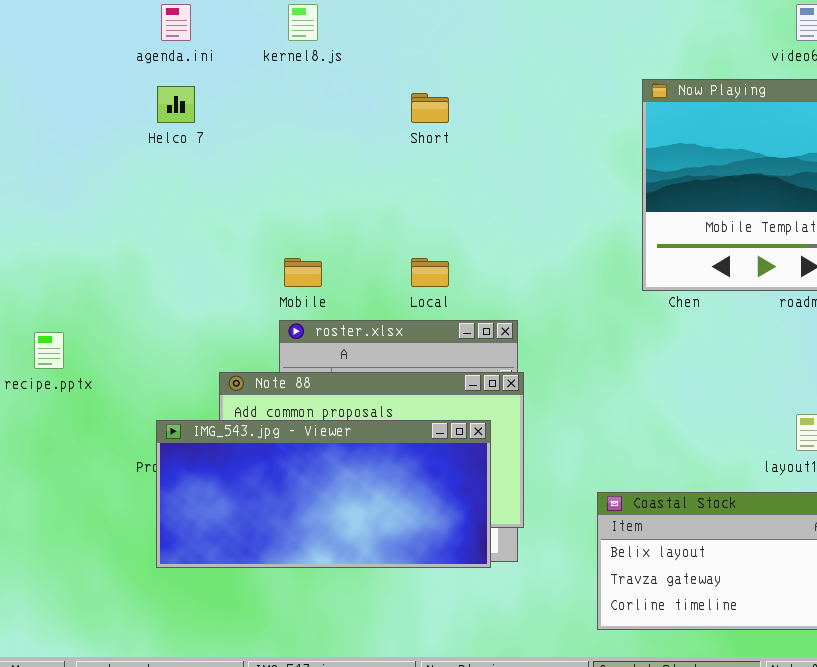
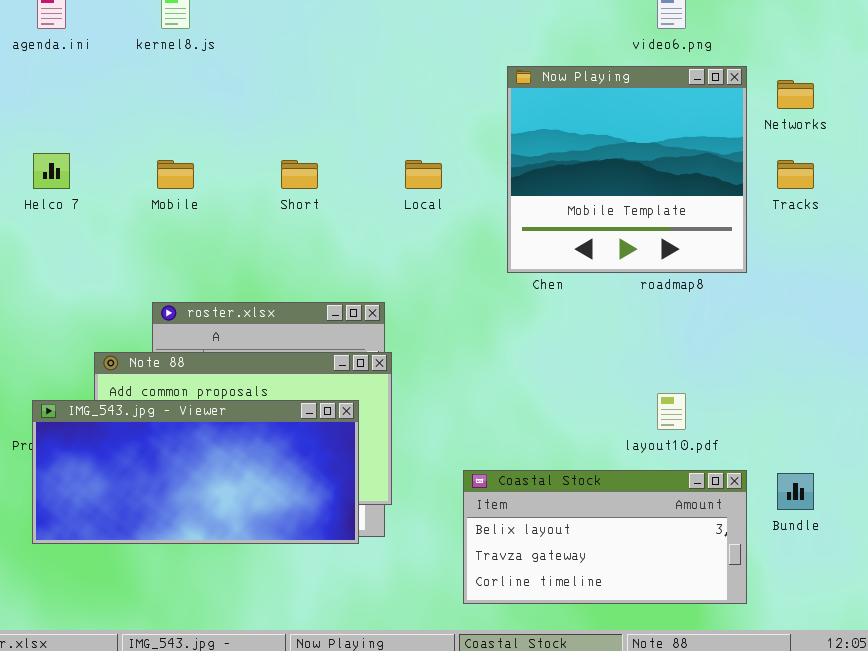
Helco 7: [157,86,195,123] -> [33,153,70,189], moved
Short: [411,93,449,123] -> [281,160,318,189], moved
Mobile: [284,258,322,287] -> [157,160,194,189], moved
Local: [411,258,449,287] -> [405,160,442,189], moved

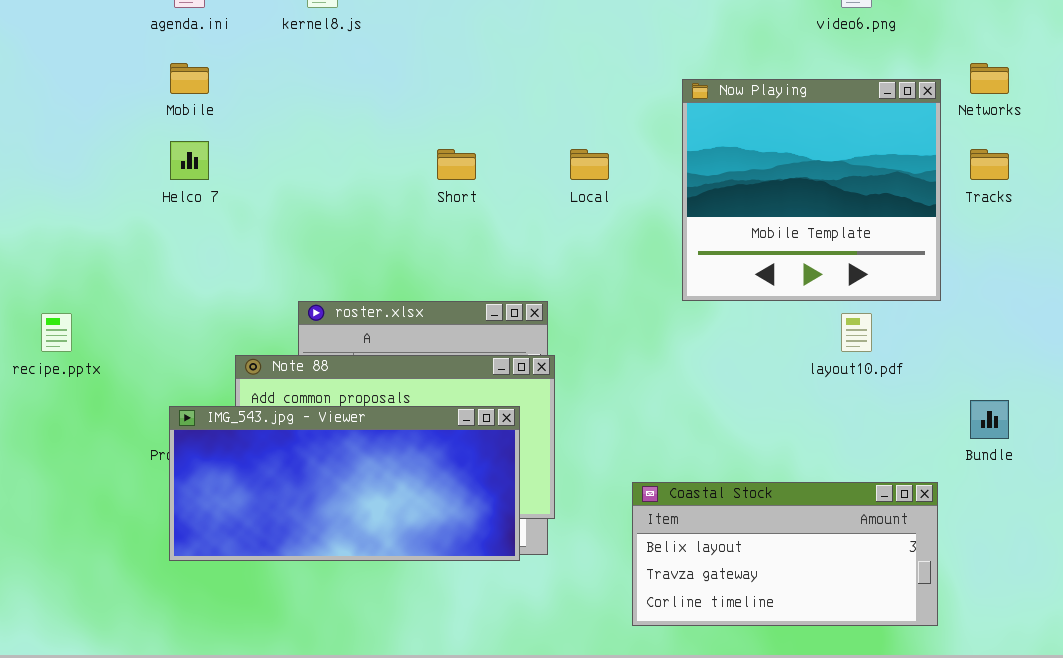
Now Playing: [507,66,747,273] -> [682,79,941,301], moved
Mobile: [157,160,194,189] -> [170,63,209,94], moved
layout10.pdf: [657,393,686,430] -> [841,313,872,352], moved
Bundle: [777,473,814,510] -> [970,400,1009,439], moved

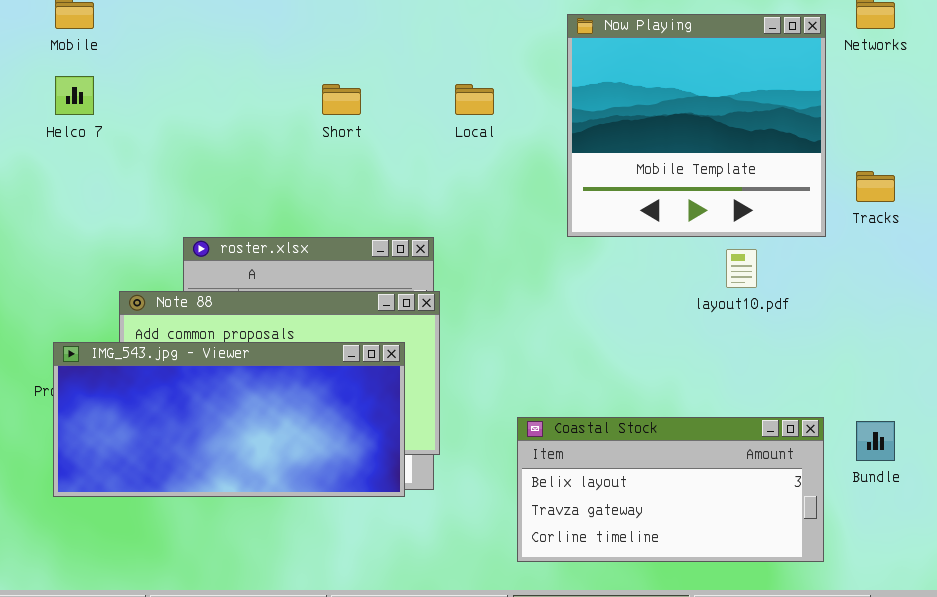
Tracks: [970,149,1009,180] -> [856,171,895,202], moved
Bundle: [970,400,1009,439] -> [856,421,895,461], moved

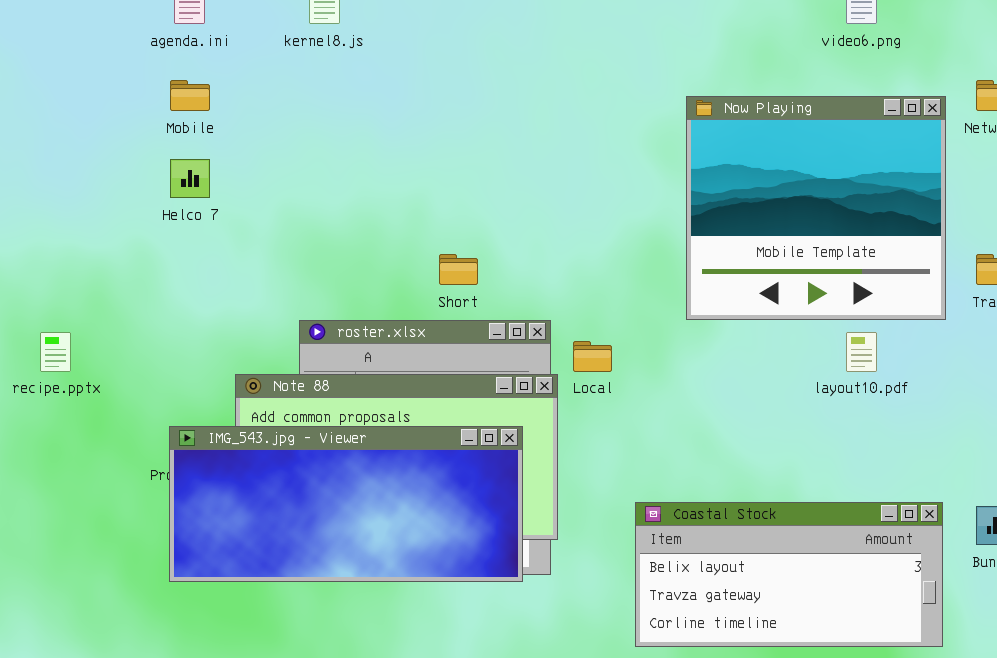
Short: [322,84,361,115] -> [439,254,478,285], moved
Local: [455,84,494,115] -> [573,341,612,372], moved

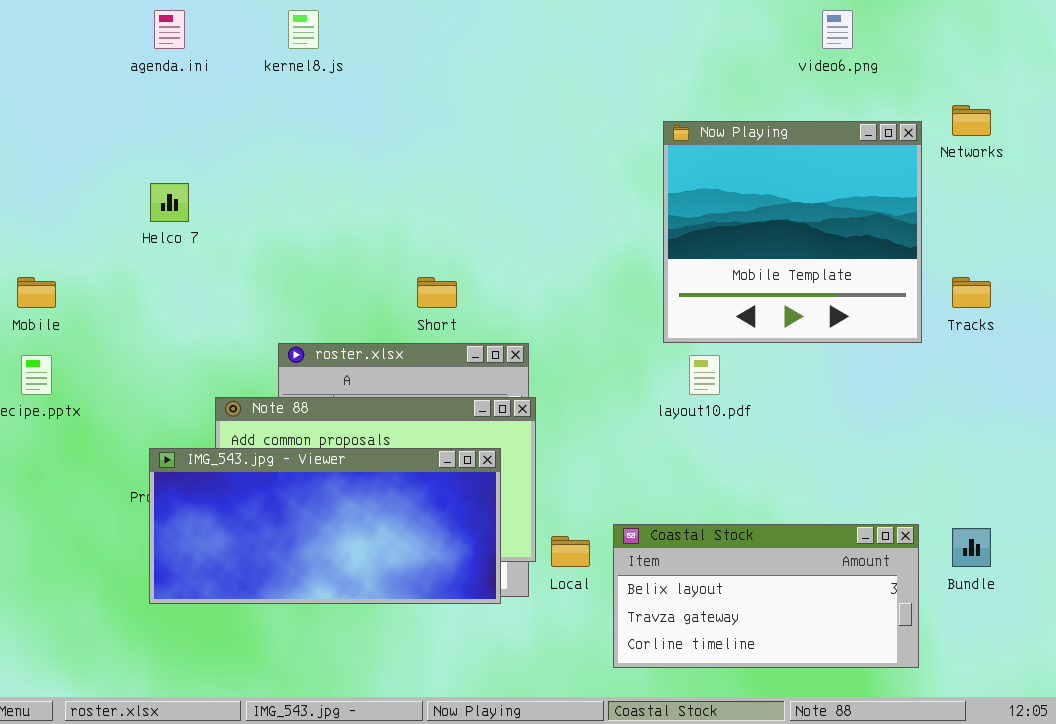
Mobile: [170,80,210,111] -> [17,277,56,308], moved
layout10.pdf: [846,332,877,372] -> [689,355,720,395], moved
Local: [573,341,612,372] -> [551,536,590,567], moved

